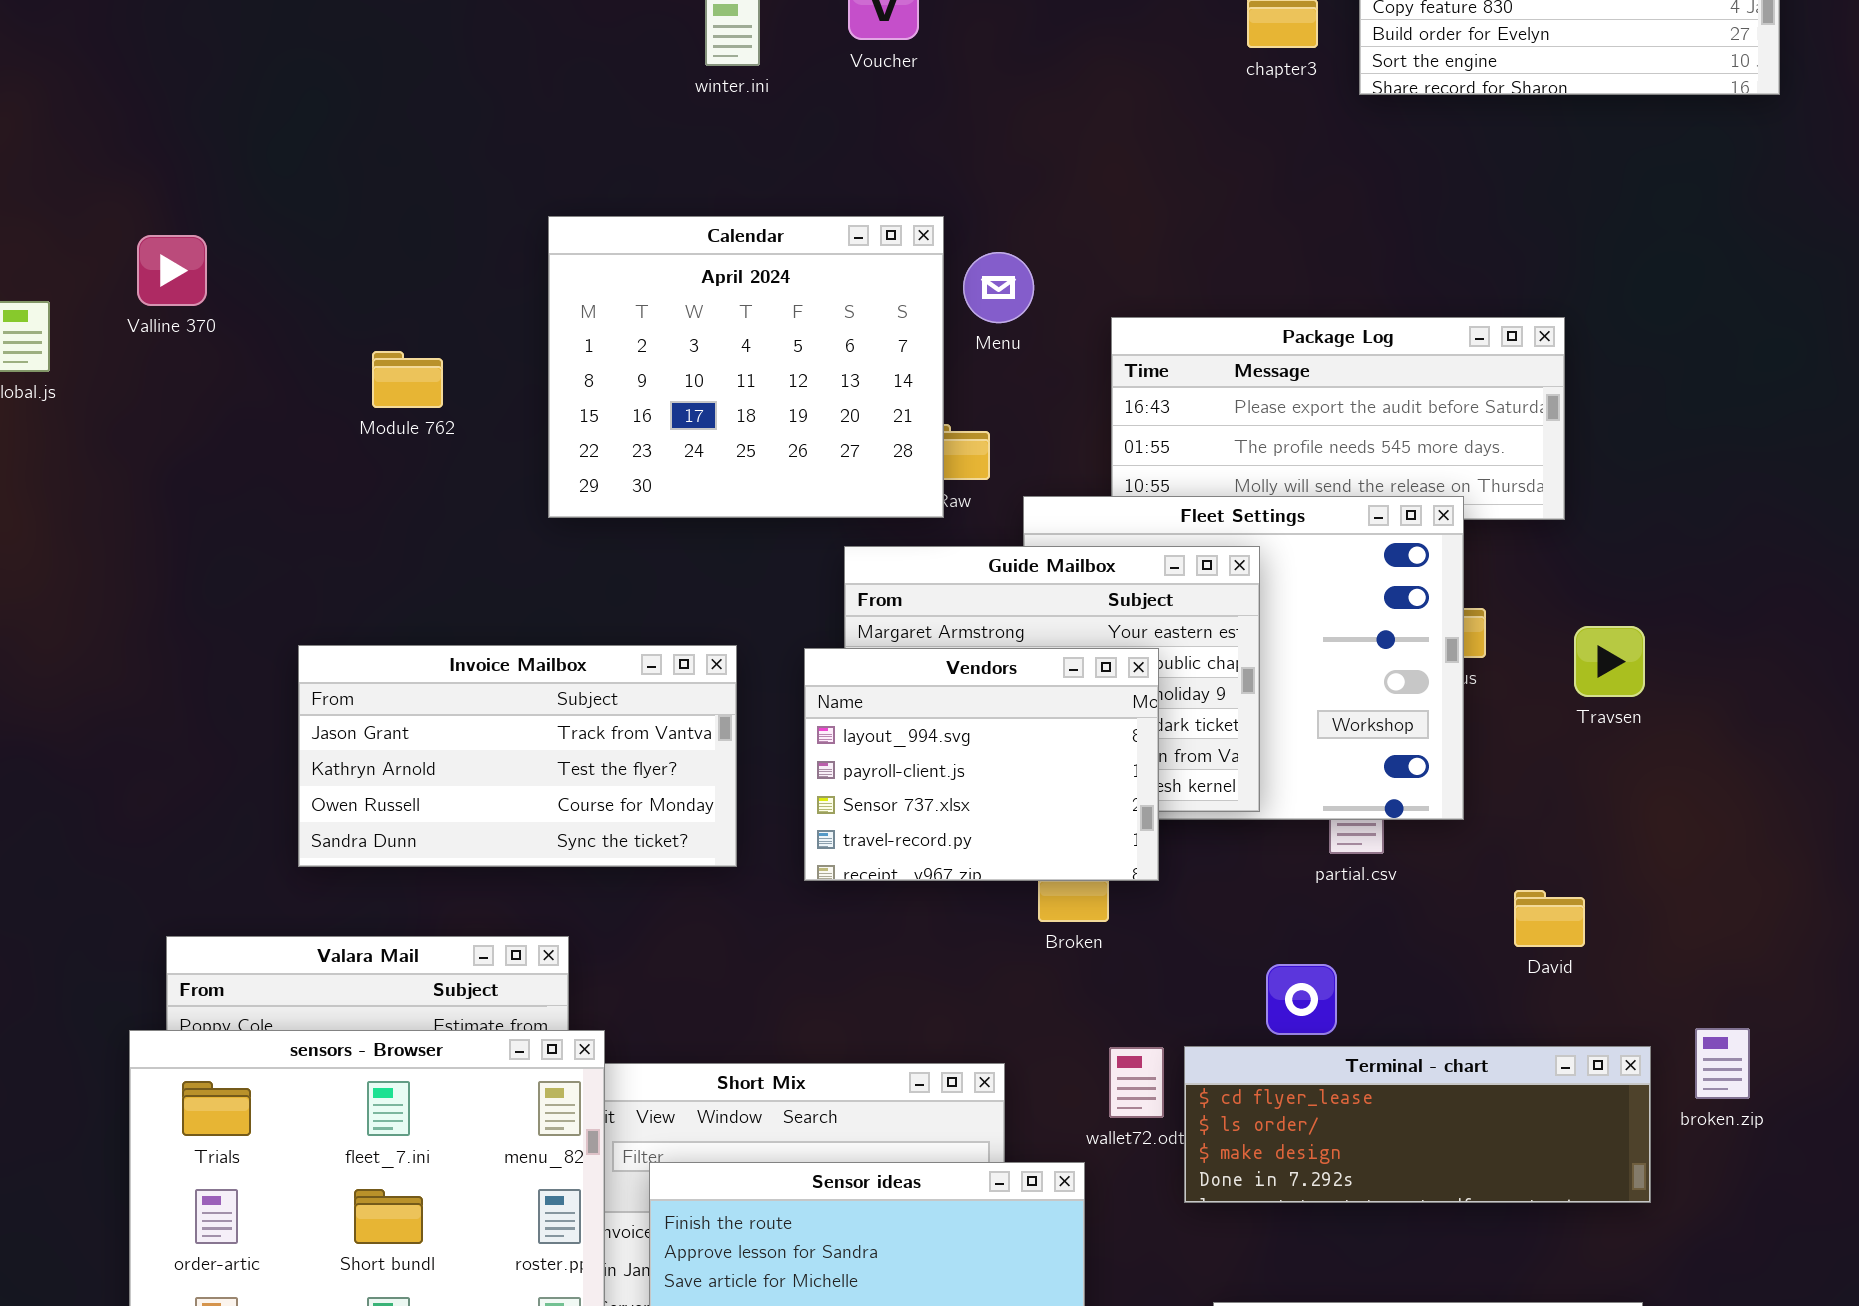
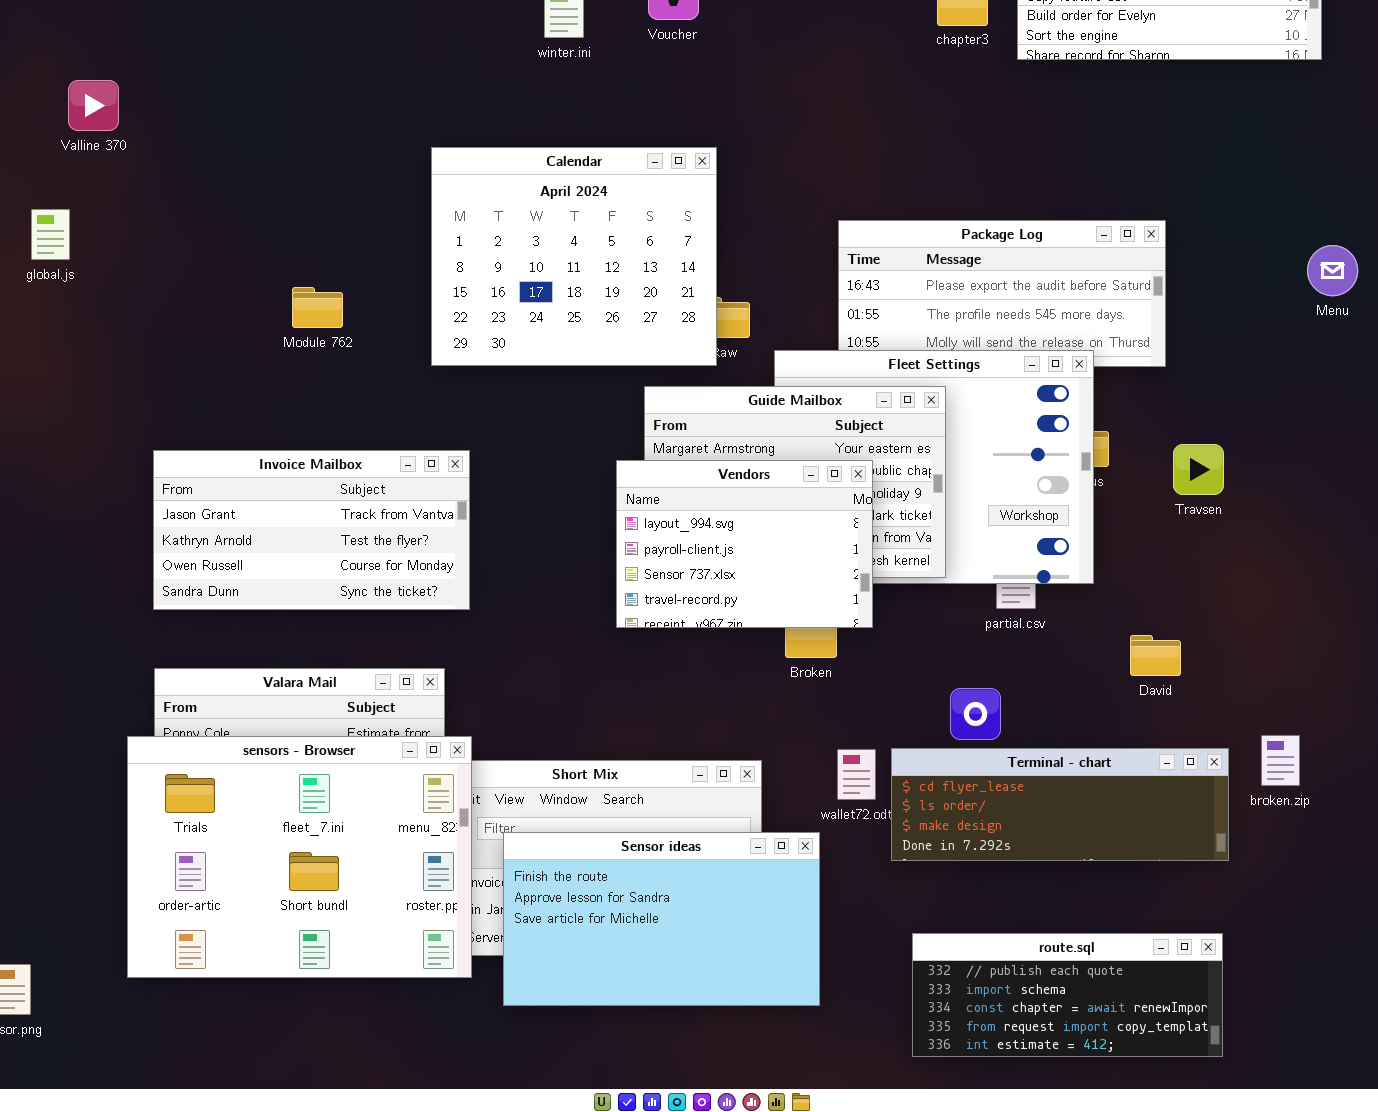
Valline 370: [137,235,207,306] -> [68,80,119,131], moved
Menu: [963,252,1034,323] -> [1307,245,1358,296], moved
Module 762: [372,351,443,408] -> [292,287,343,328], moved
Invoice Mailbox: [298,645,737,867] -> [153,450,470,610], moved

